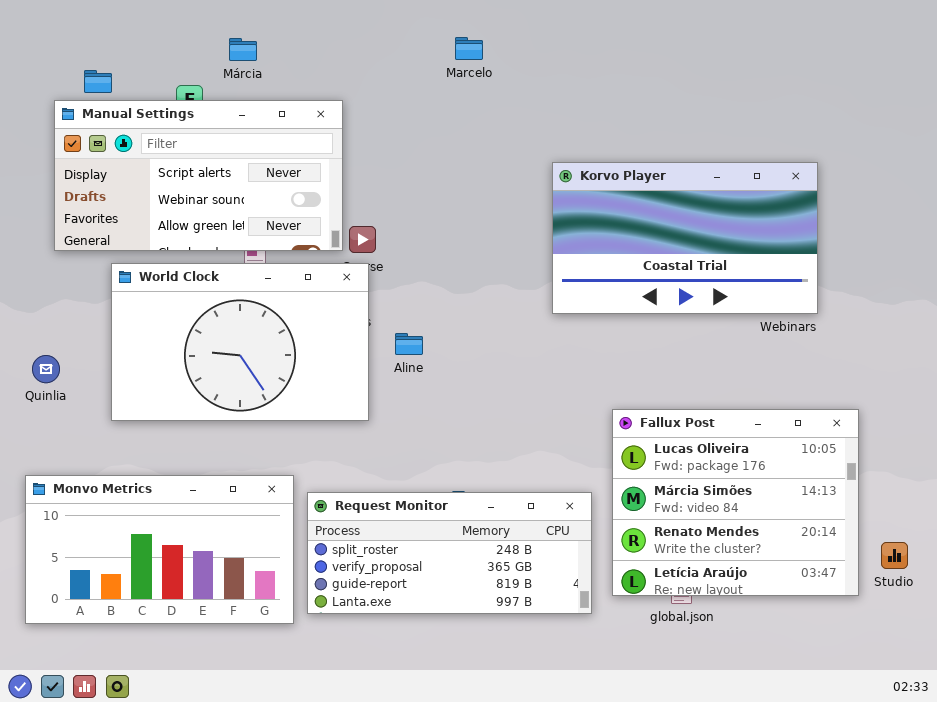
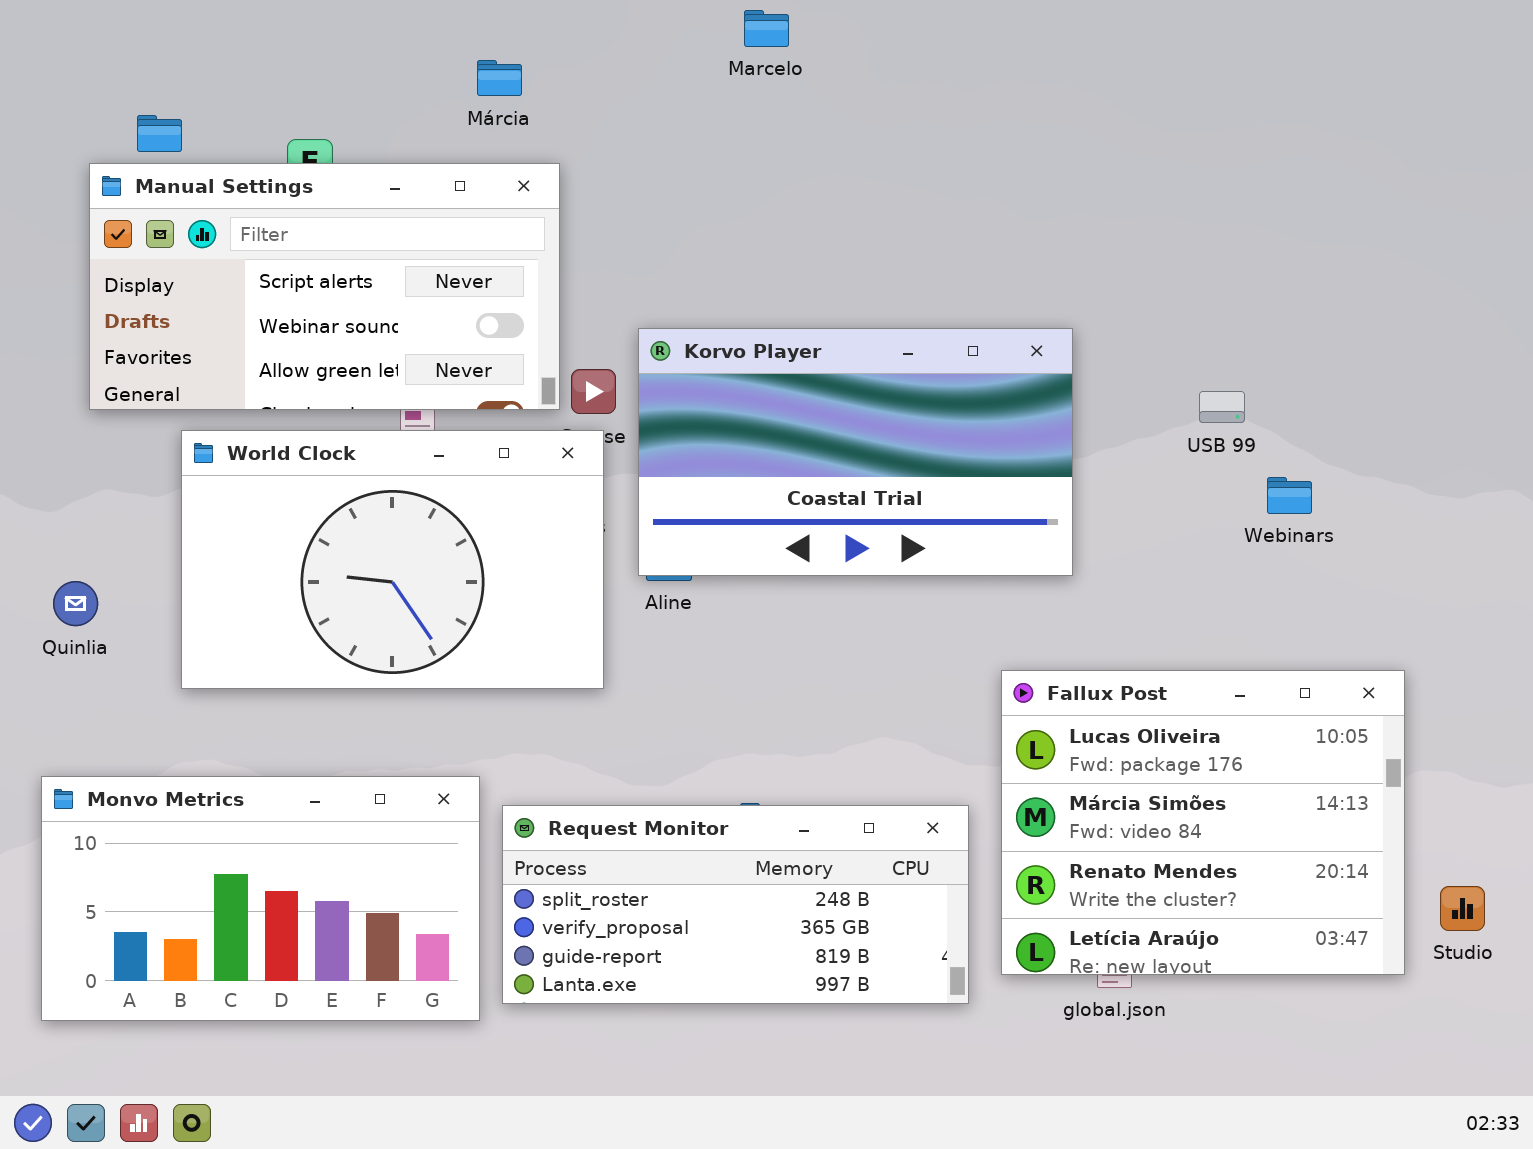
Marcelo: [455,37,483,60] -> [744,10,789,47], moved
Márcia: [229,38,257,61] -> [477,60,522,96], moved
Korvo Player: [552,162,818,314] -> [638,328,1073,576], moved

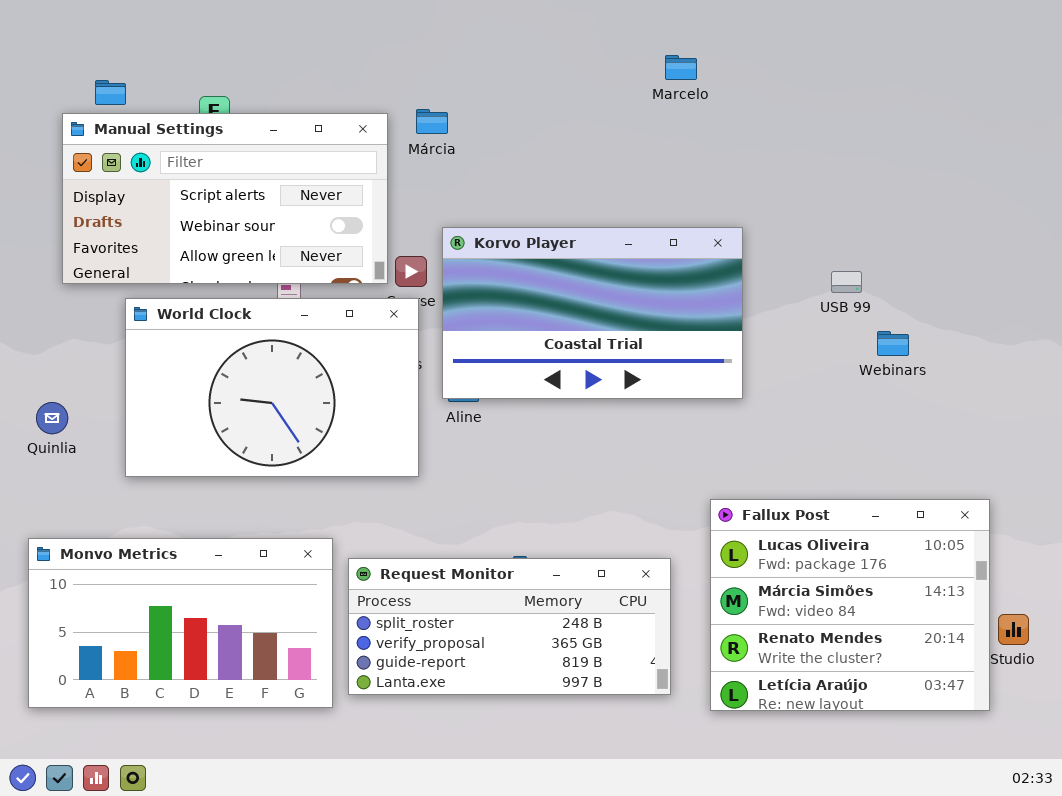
Marcelo: [744,10,789,47] -> [665,55,697,80], moved
Márcia: [477,60,522,96] -> [416,109,448,134], moved
Fallux Post: [1001,670,1405,975] -> [710,499,990,711], moved

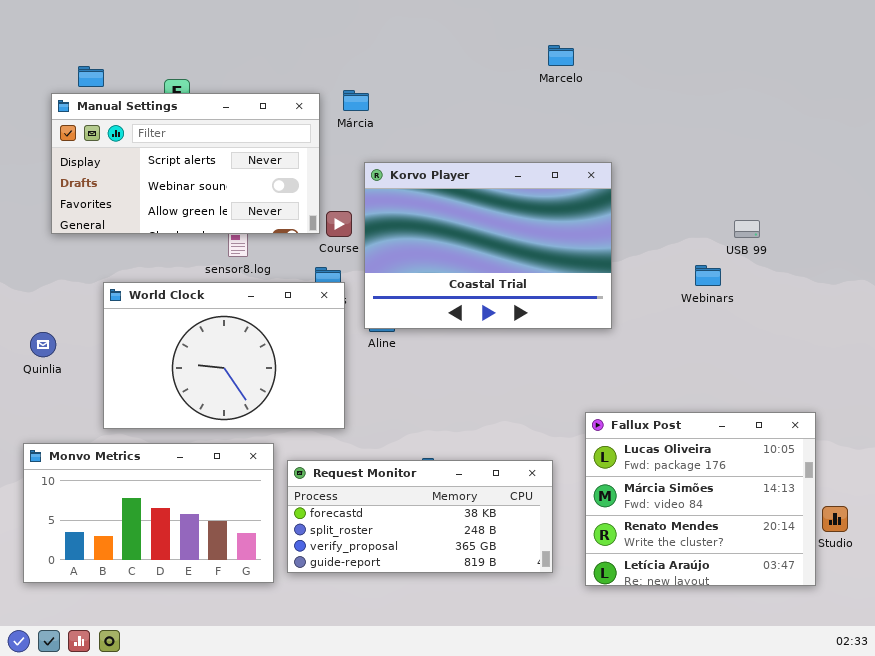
Korvo Player: [442,227,743,399] -> [364,162,612,329], resized
USB 99: [831,271,862,293] -> [734,220,760,238], moved
World Clock: [125,298,419,477] -> [103,282,345,429], moved
Webinars: [877,331,909,356] -> [695,265,721,286], moved
Request Monitor: [348,558,671,695] -> [287,460,553,573], scrolled up 1 row

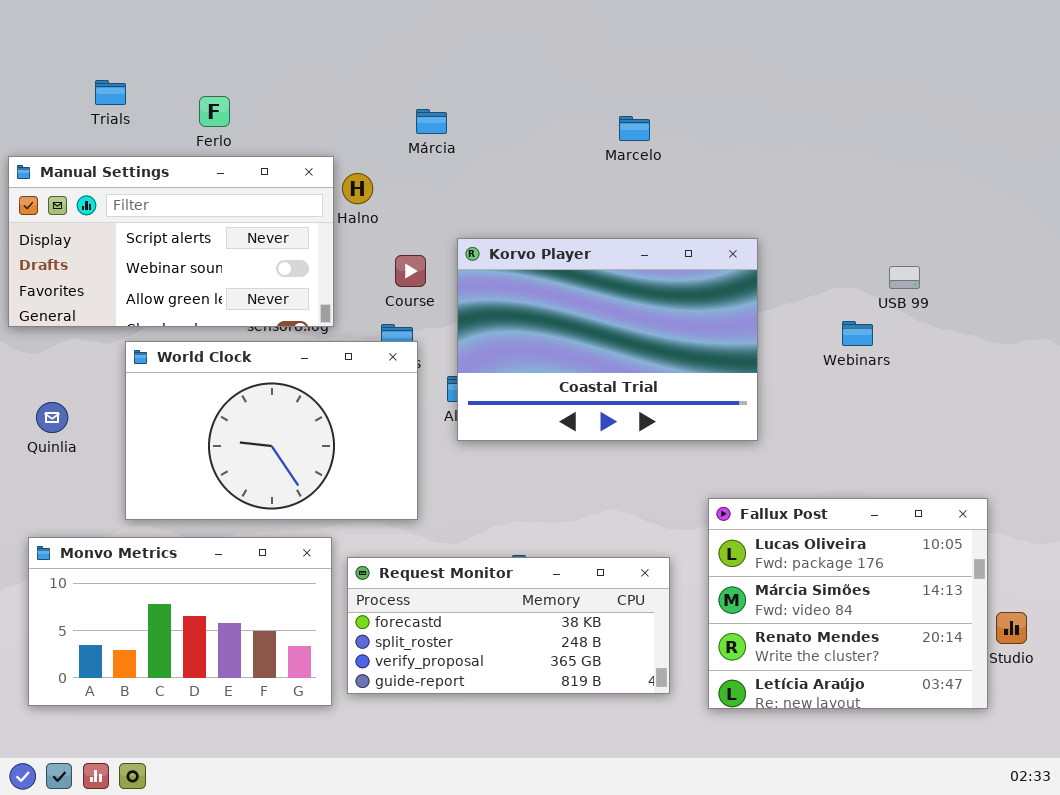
Marcelo: [548,45,574,66] -> [619,116,650,141], moved
Manual Settings: [51,93,320,234] -> [8,156,334,327], moved
Korvo Player: [364,162,612,329] -> [457,238,758,441], moved

